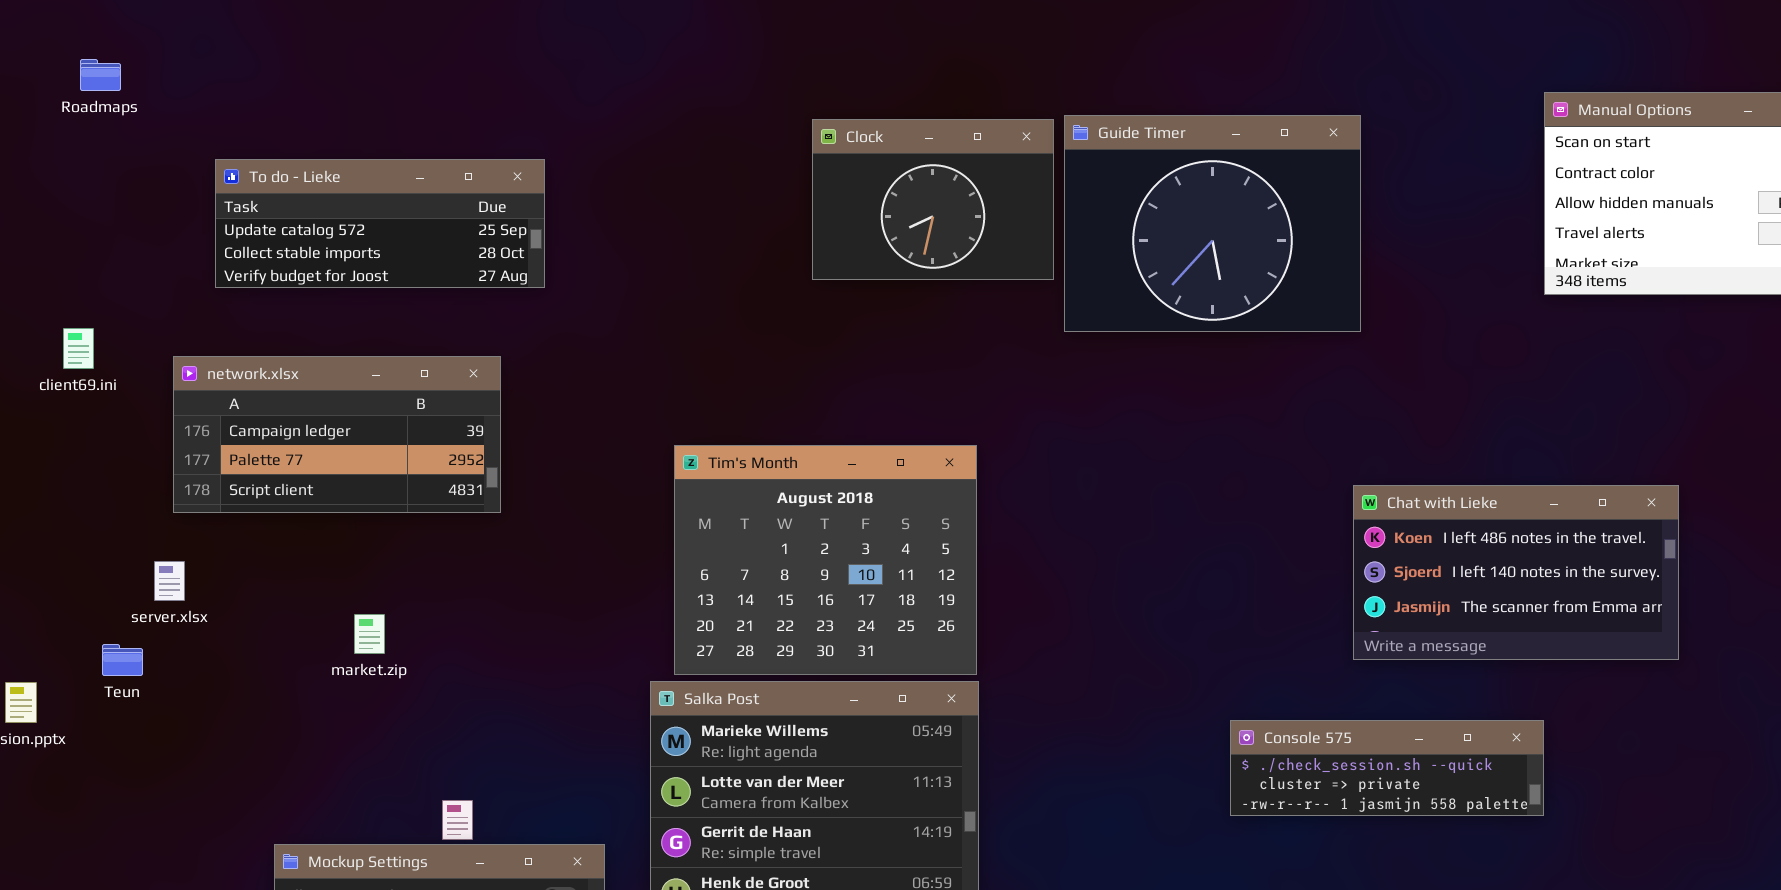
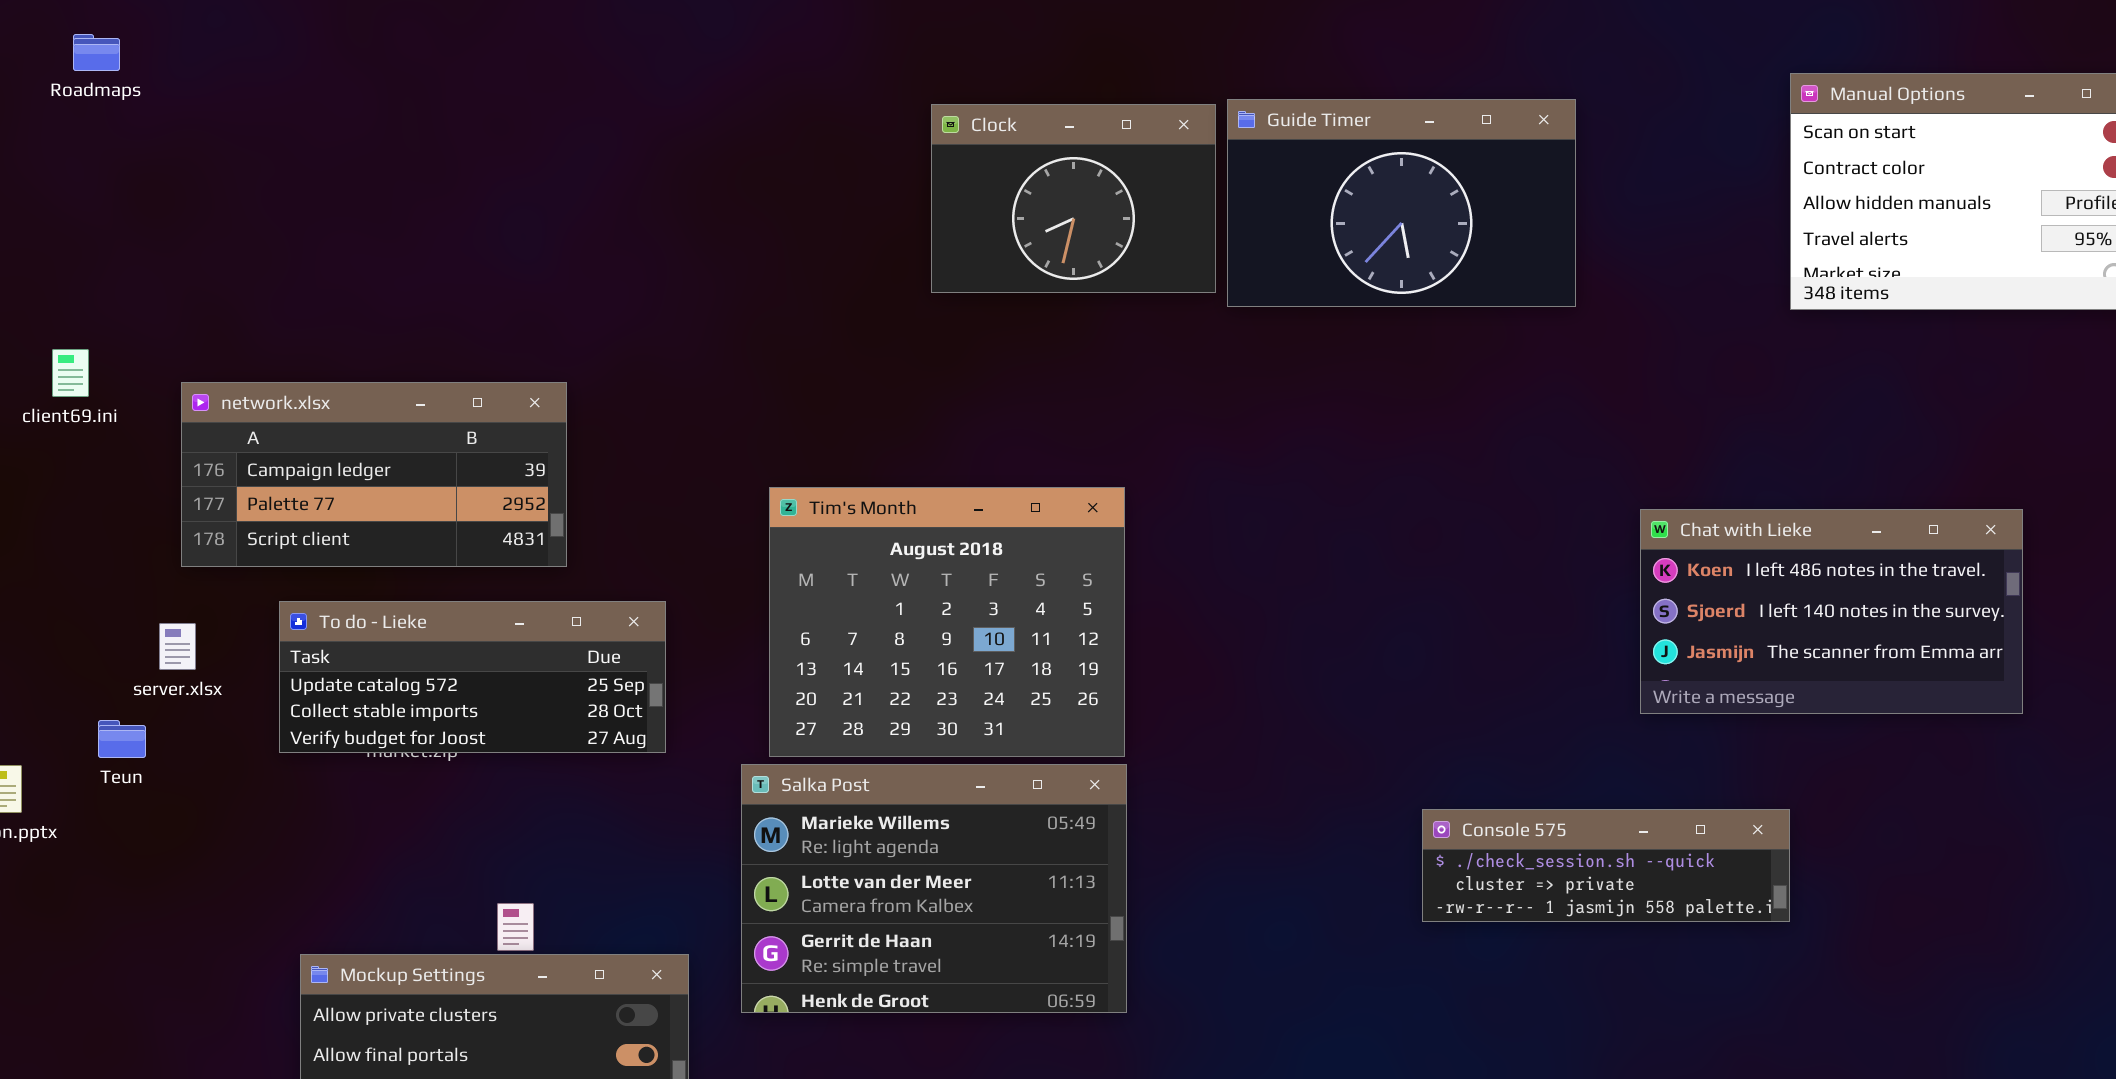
Guide Timer: [1064,115,1361,332] -> [1227,99,1576,307], resized
To do - Lieke: [215,159,545,288] -> [279,601,666,753], moved
Chat with Lieke: [1353,485,1679,660] -> [1640,509,2023,714], moved

